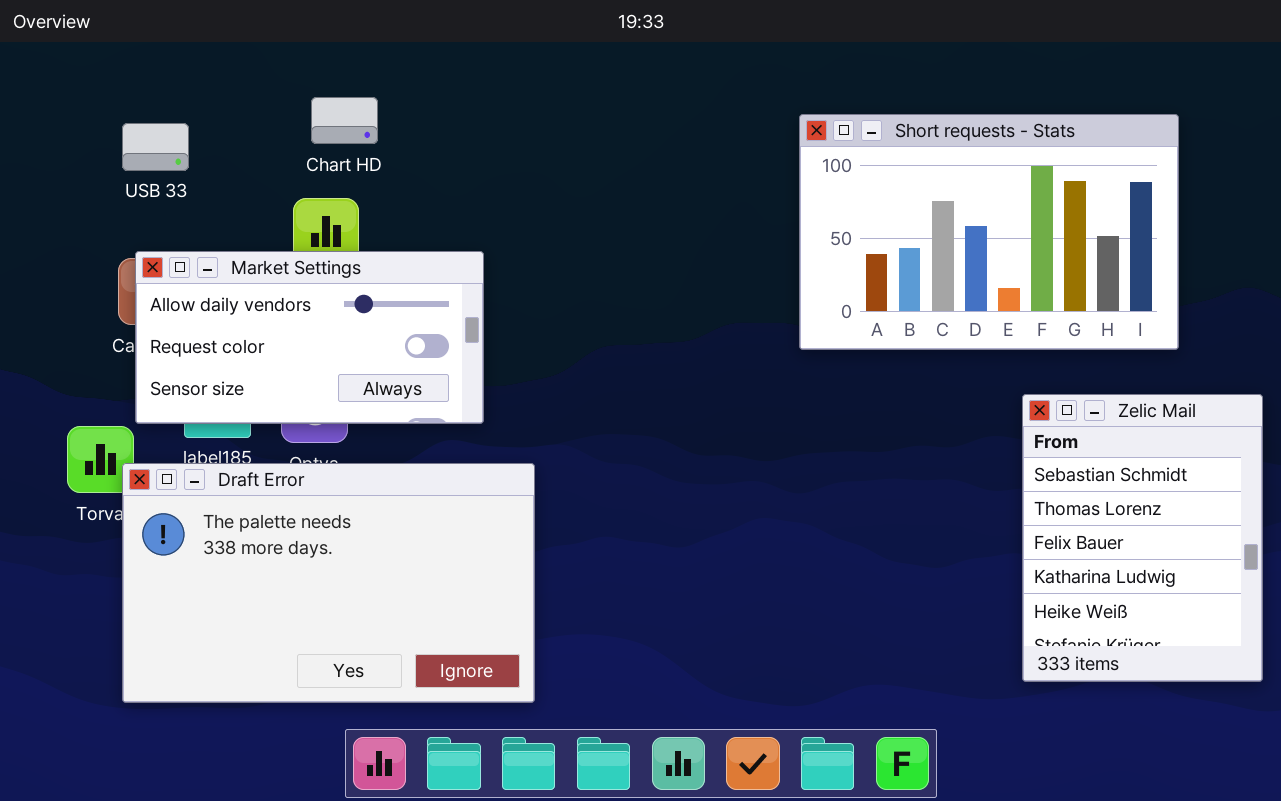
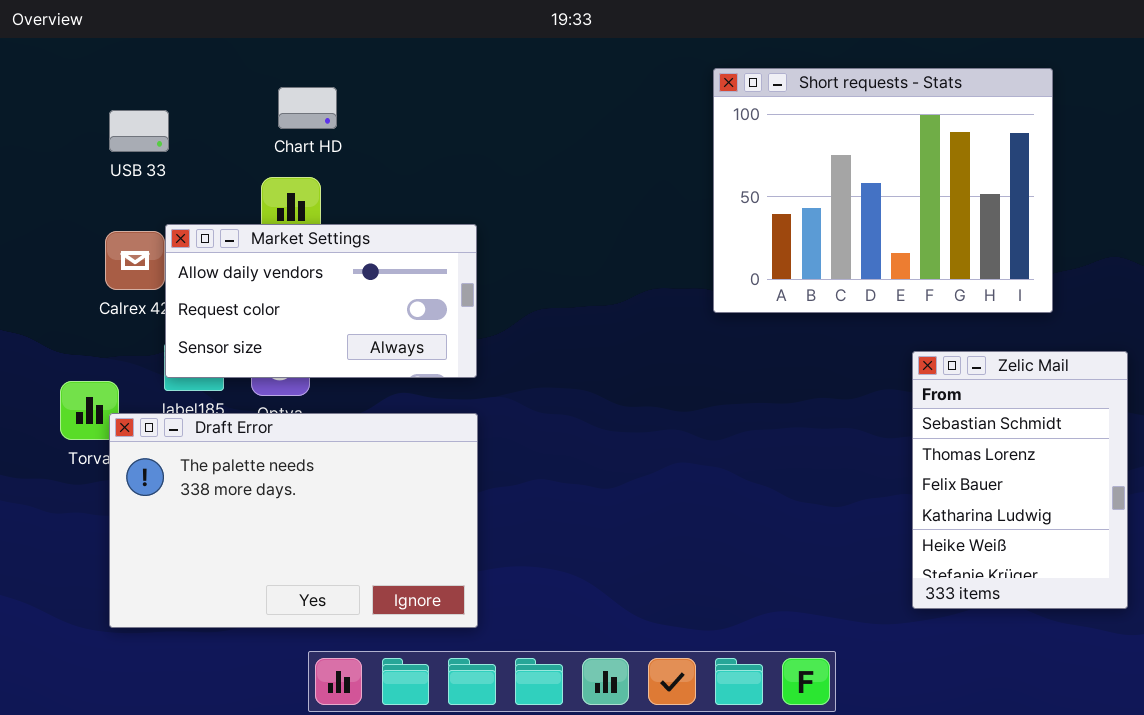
Short requests - Stats: [799,114,1179,350] -> [713,68,1053,313], resized
Market Settings: [135,251,484,424] -> [165,224,477,378], moved

